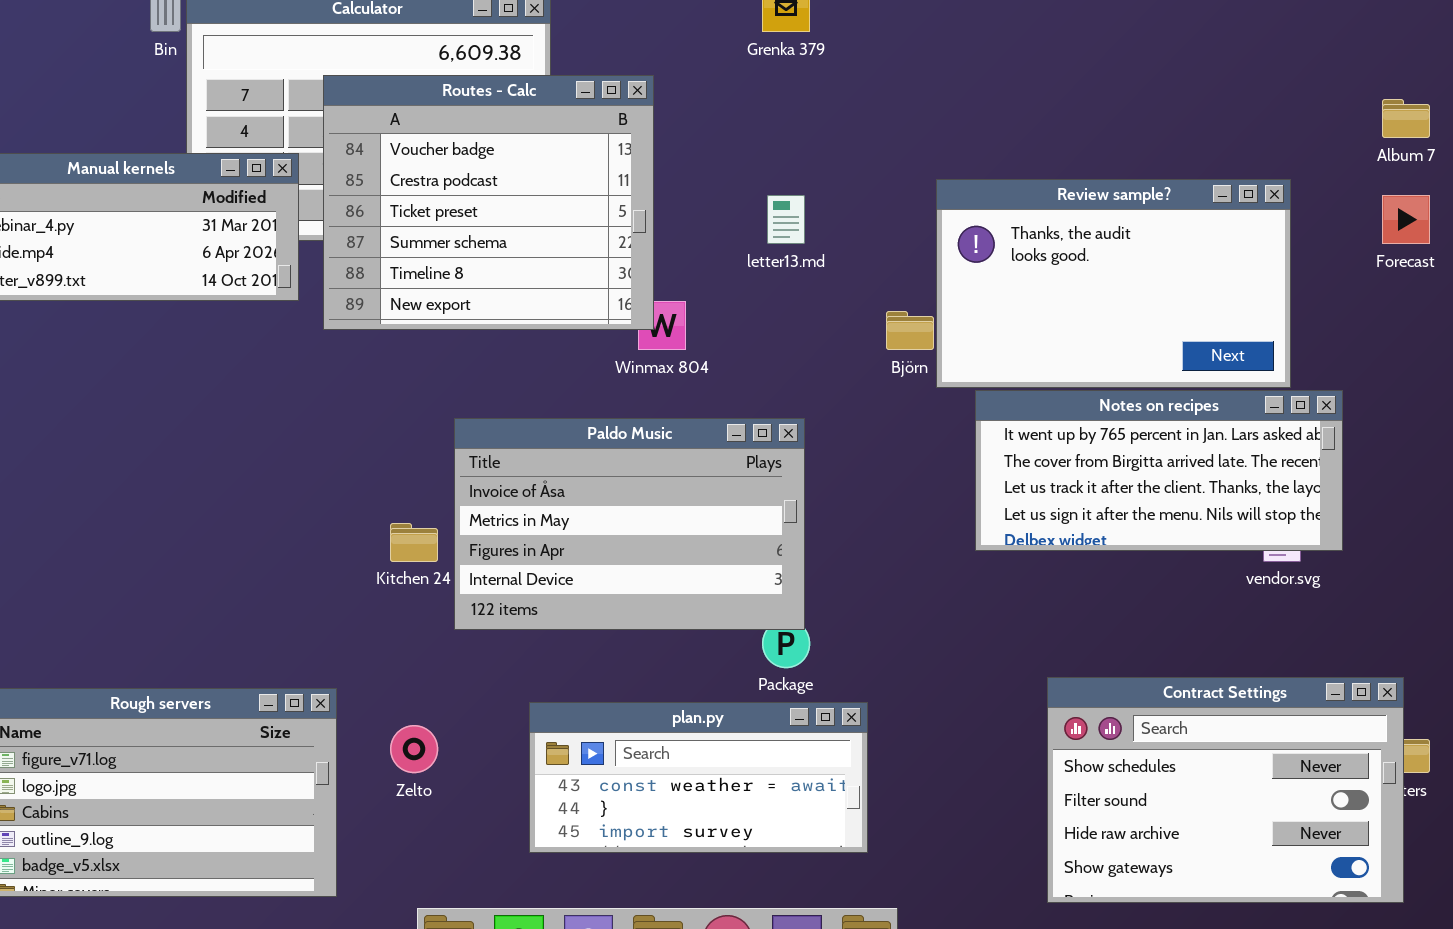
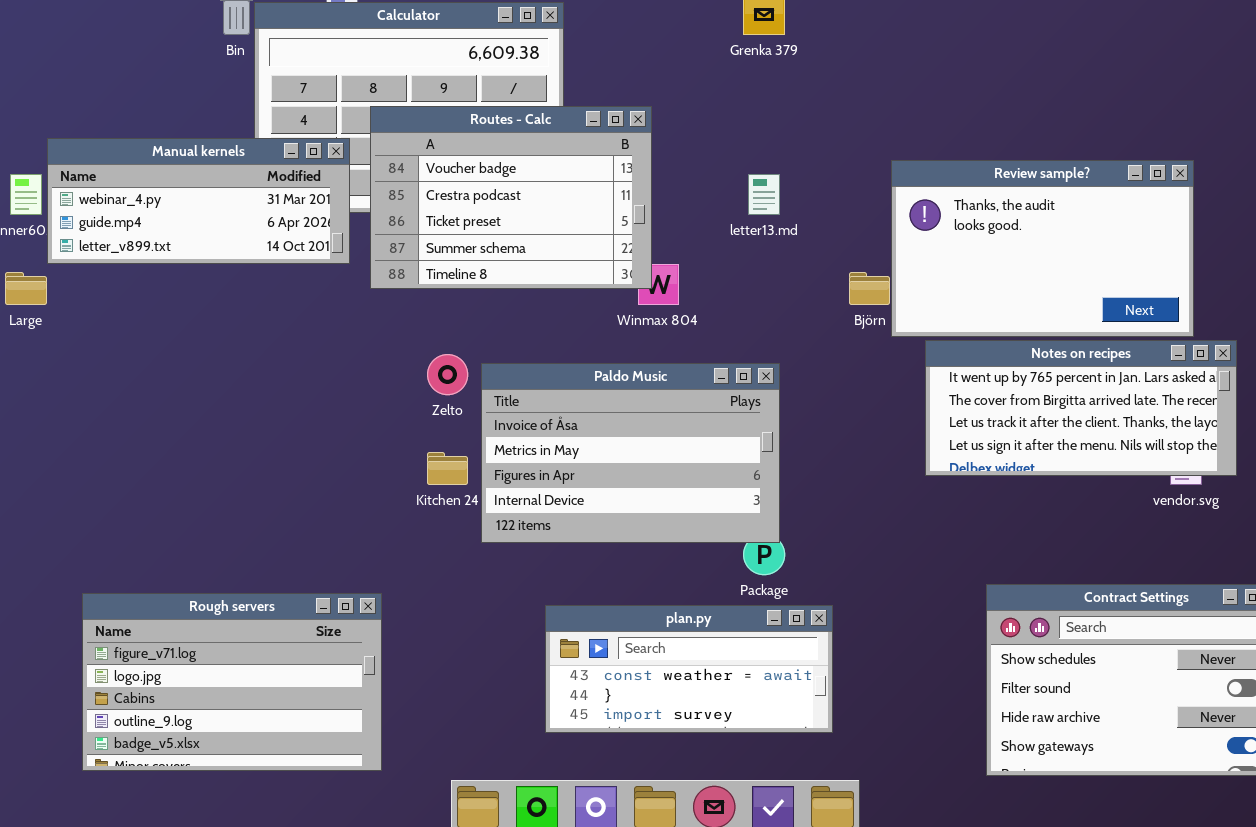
Routes - Calc: [323,75,654,330] -> [370,106,652,289], resized
Zelto: [390,725,438,773] -> [427,354,468,395], moved

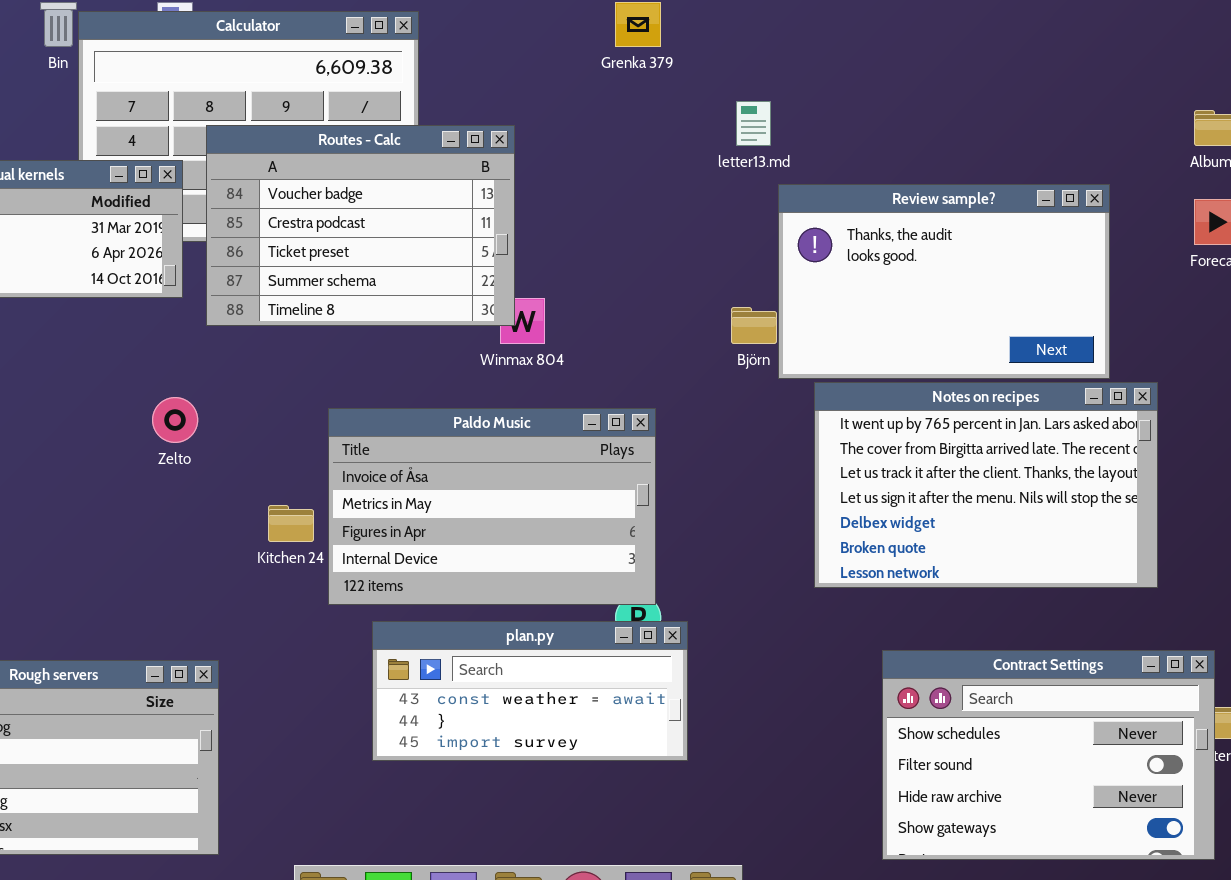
letter13.md: [748,174,780,215] -> [736,101,771,146], moved
Notes on recipes: [925,340,1237,476] -> [814,382,1158,588], resized
Zelto: [427,354,468,395] -> [152,397,198,443], moved
plan.py: [545,605,833,733] -> [372,621,688,761], moved

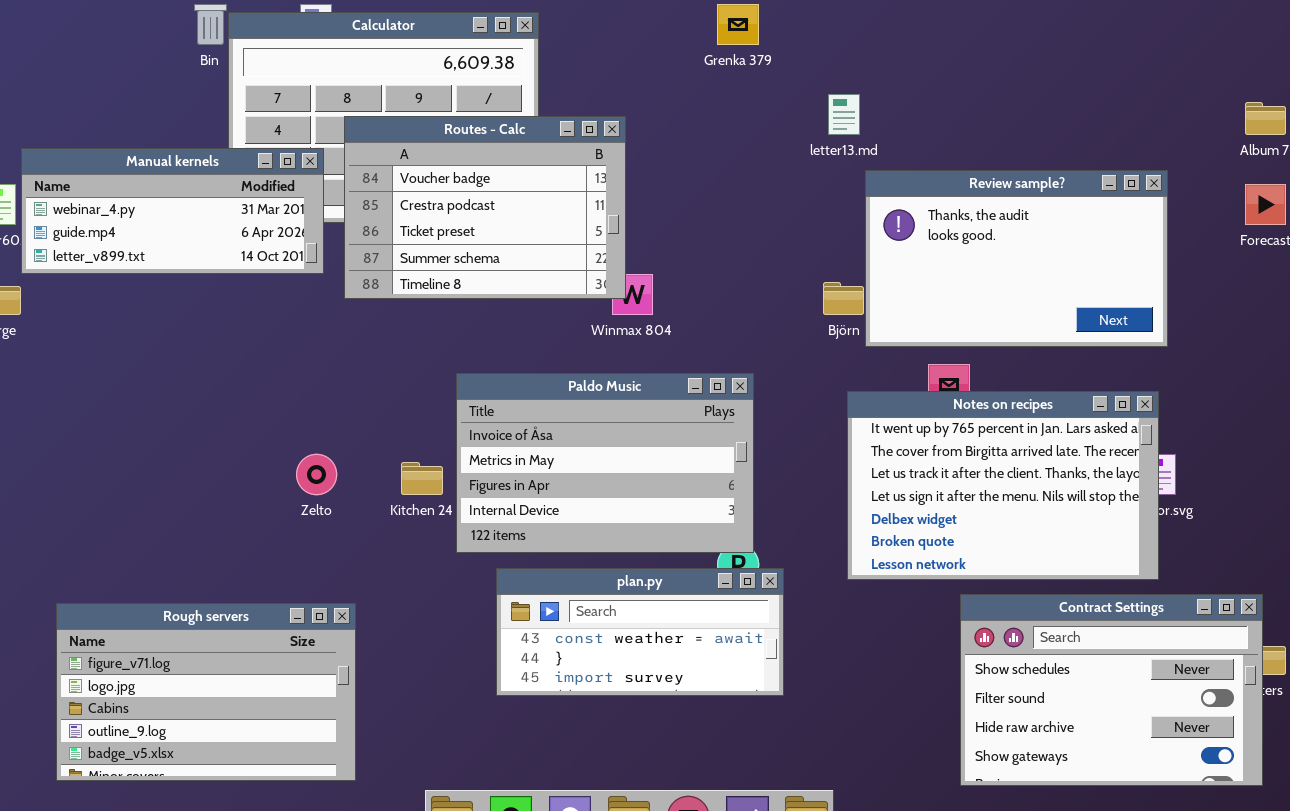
Notes on recipes: [814,382,1158,588] -> [847,391,1159,580], moved
Zelto: [152,397,198,443] -> [296,454,337,495], moved

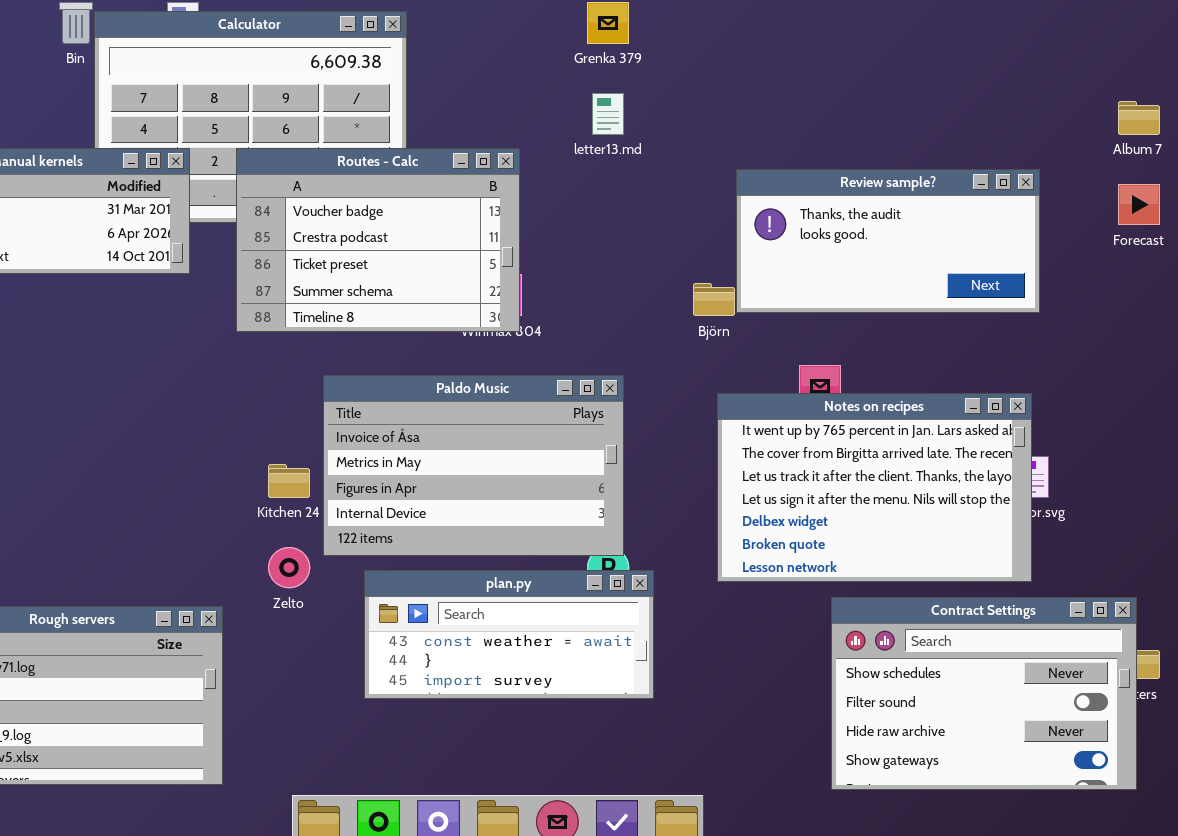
letter13.md: [828,94,860,135] -> [592,93,624,135], moved
Routes - Calc: [344,116,626,299] -> [236,148,520,332], moved
Review sample?: [865,170,1168,347] -> [736,169,1040,313], resized
Zelto: [296,454,337,495] -> [268,547,310,588], moved

